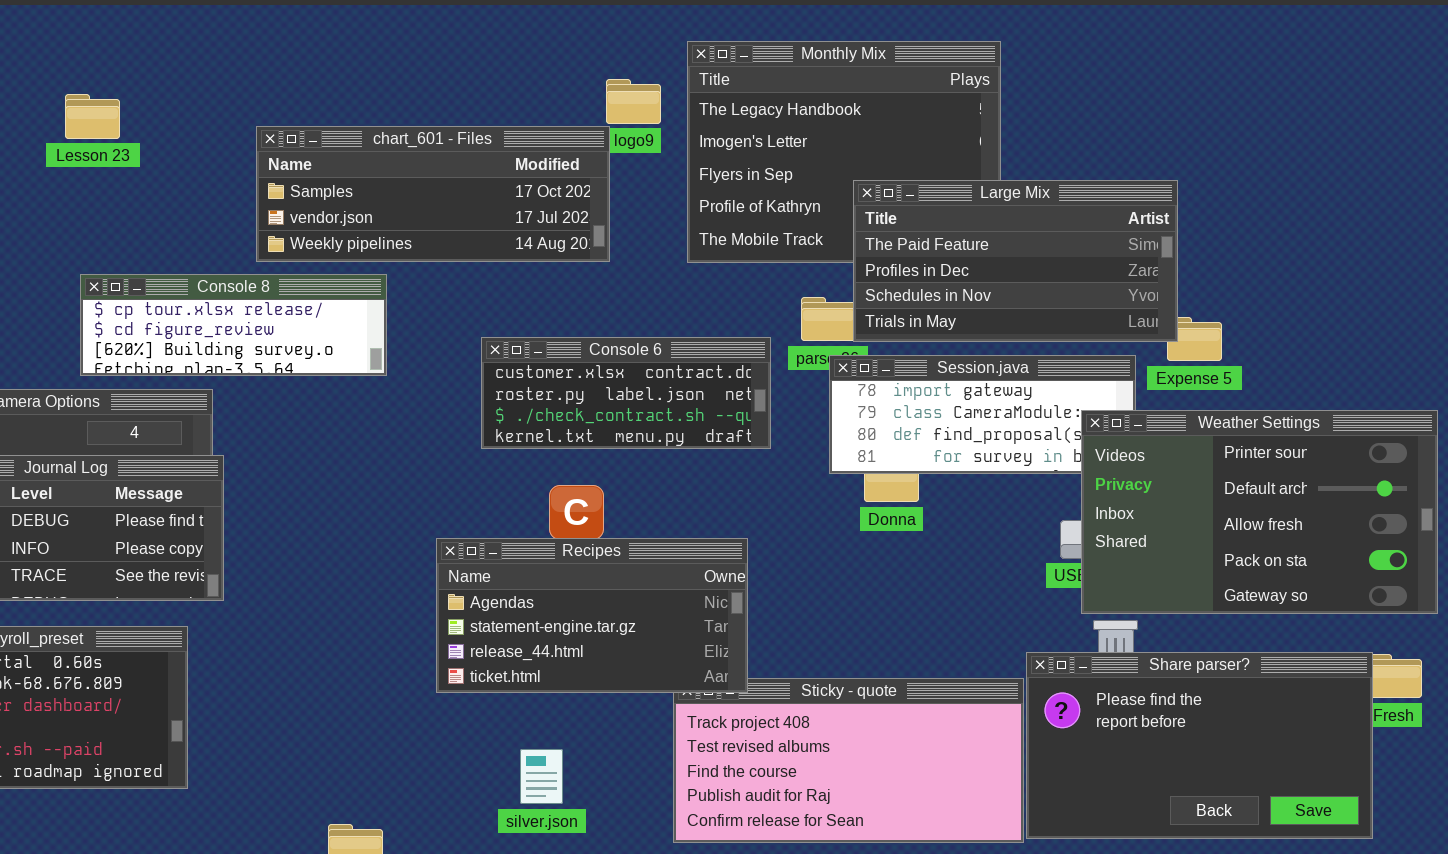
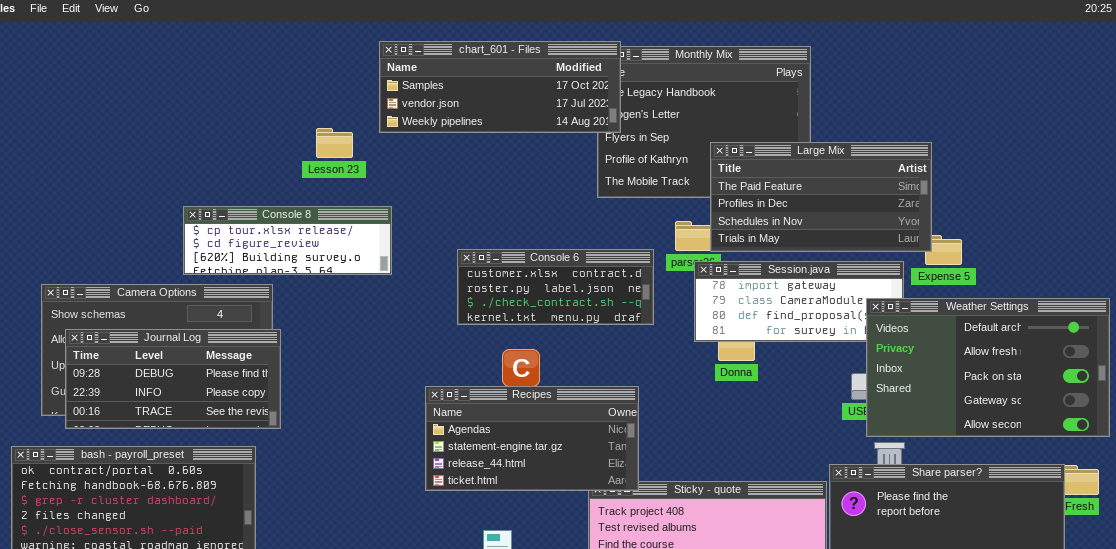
Lesson 23: [65,94,120,139] -> [316,128,353,158], moved
chart_601 - Files: [256,126,610,262] -> [379,41,621,133], moved
Weather Settings: [1081,410,1438,614] -> [866,298,1110,437], scrolled down 1 row

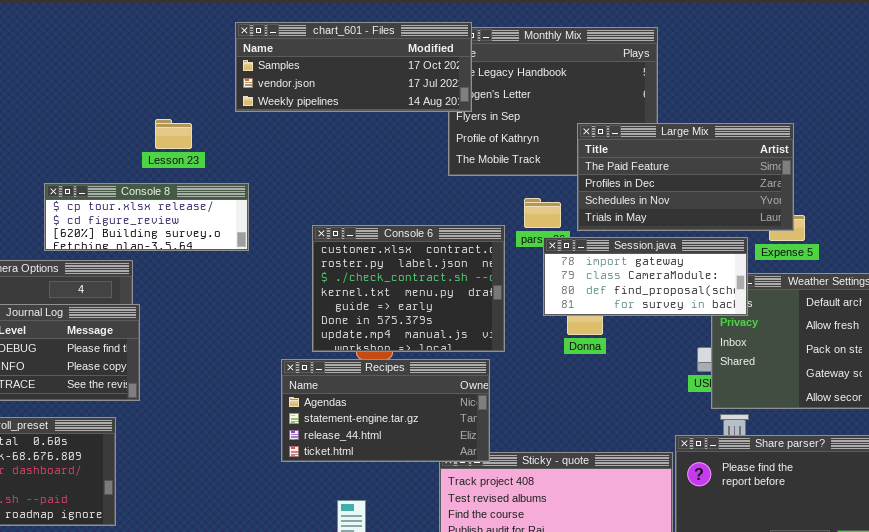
Lesson 23: [316,128,353,158] -> [155,119,192,149], moved
Large Mix: [710,142,932,252] -> [577,123,794,231], moved
Console 6: [457,249,654,325] -> [312,225,505,352], resized
Session.java: [694,261,904,342] -> [543,237,748,316], raised

